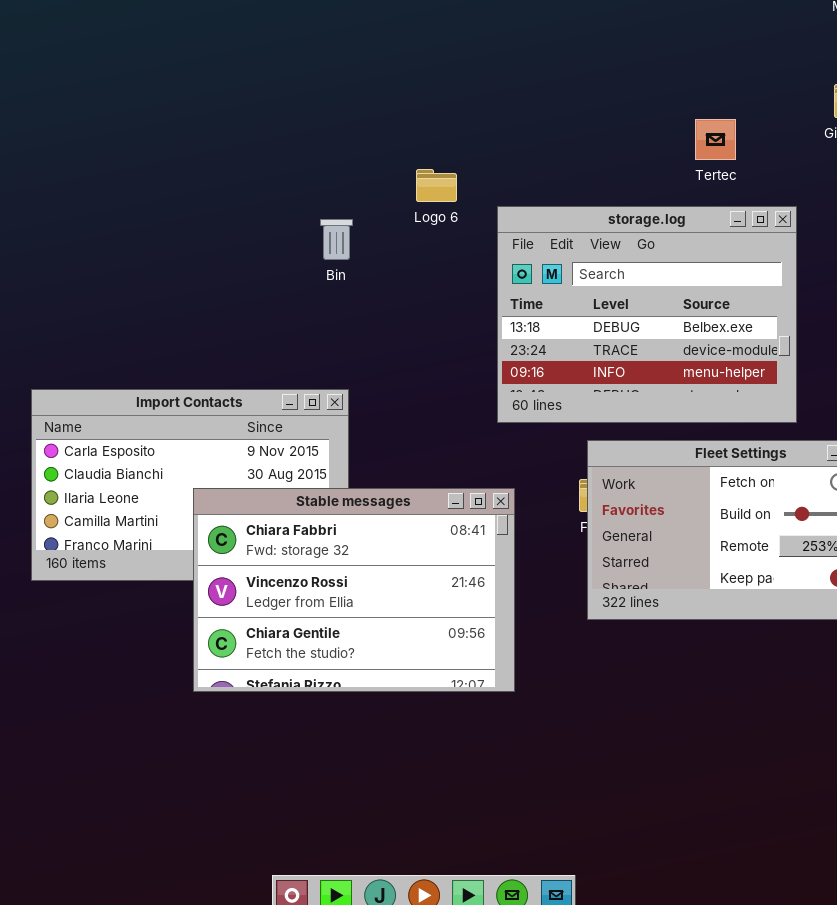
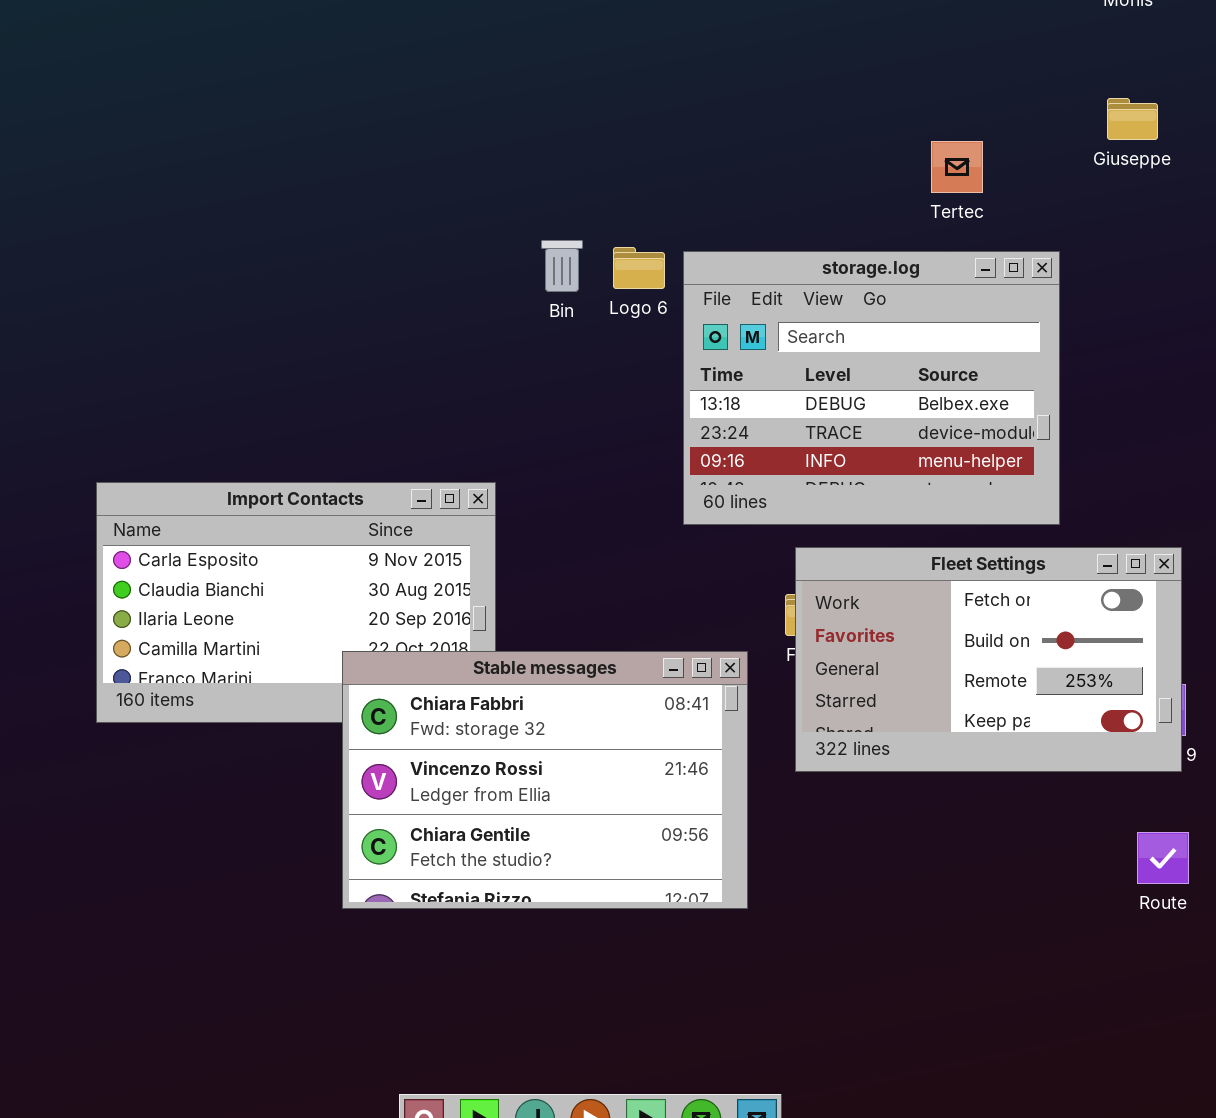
Logo 6: [416,169,457,202] -> [613,247,665,289], moved
Bin: [320,219,353,260] -> [541,240,583,292], moved
Stable messages: [193,488,515,692] -> [342,651,748,909], moved

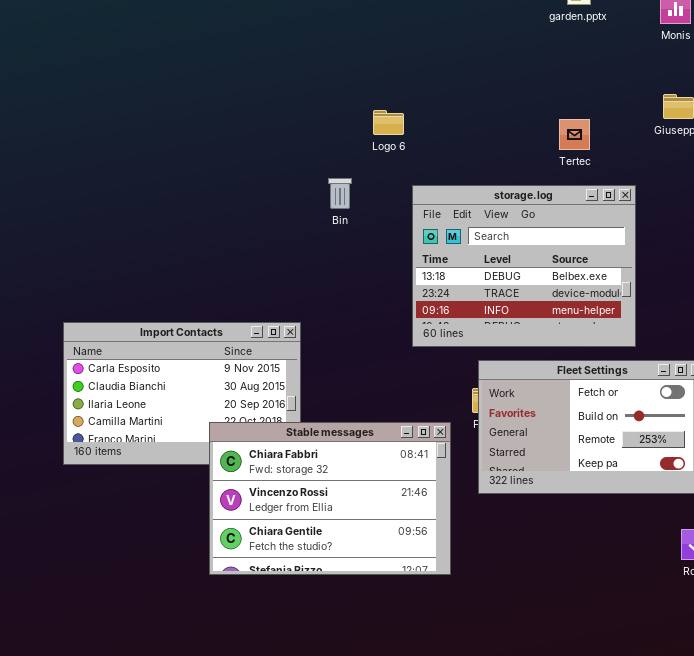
Logo 6: [613,247,665,289] -> [373,110,404,135], moved

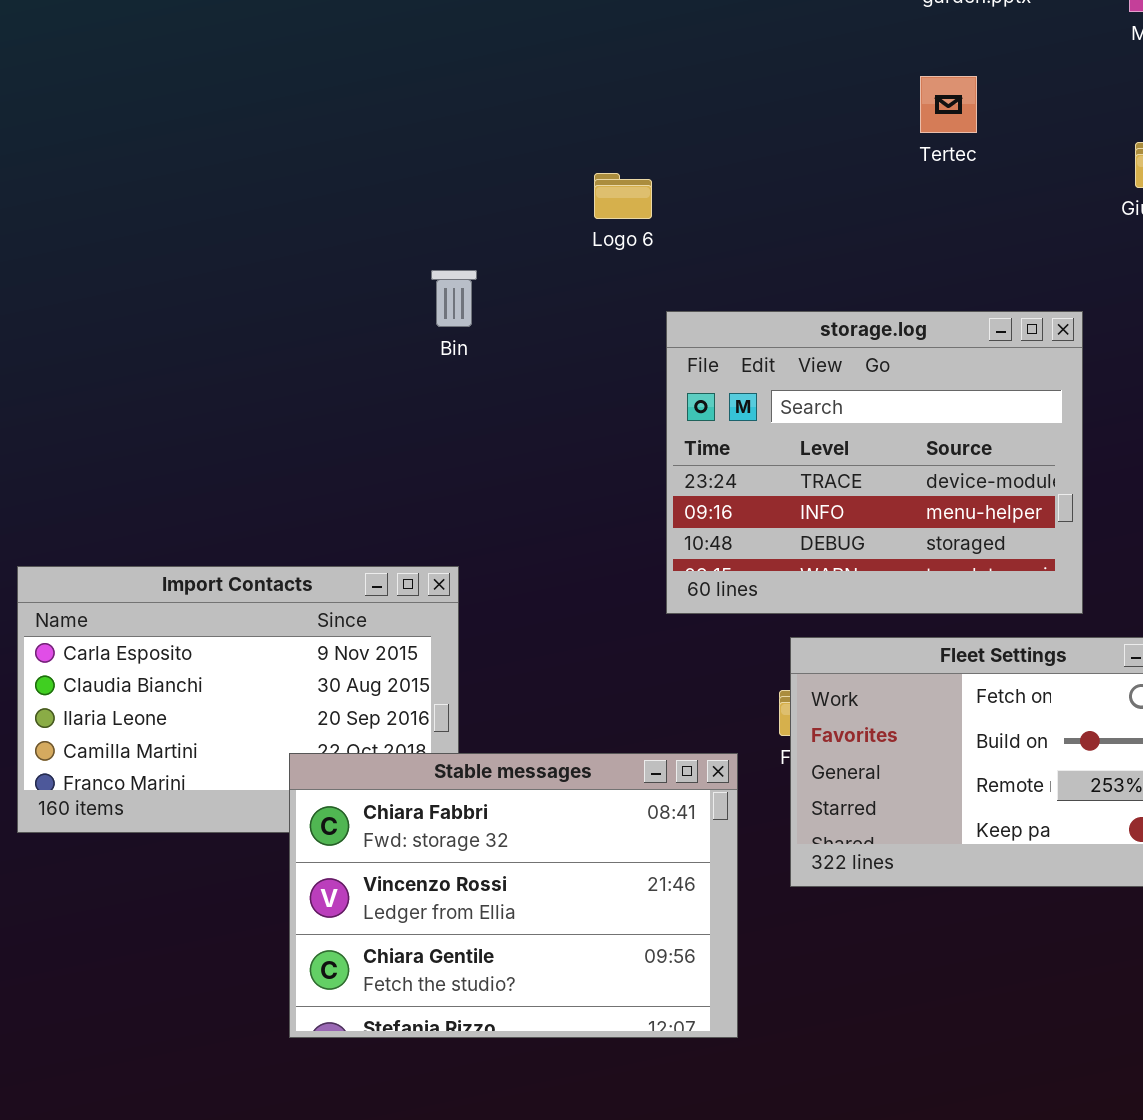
Tertec: [559,119,590,150] -> [920,76,977,133], moved
Bin: [328,178,352,209] -> [431,270,477,327], moved
storage.log: [412,185,636,347] -> [666,311,1083,614], scrolled down 1 row

